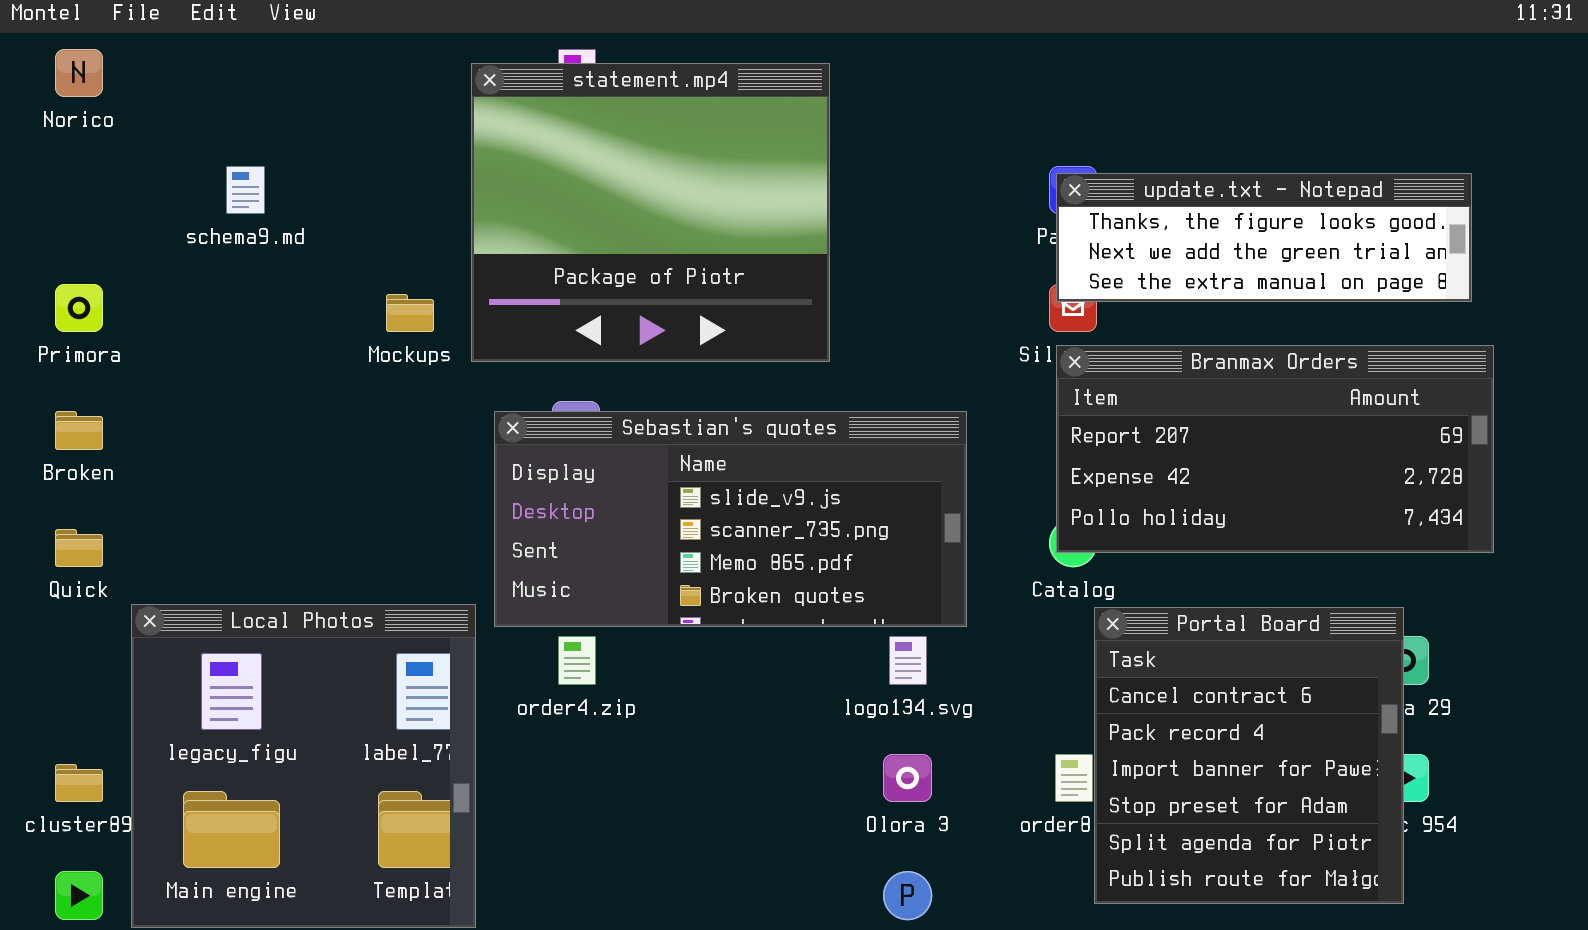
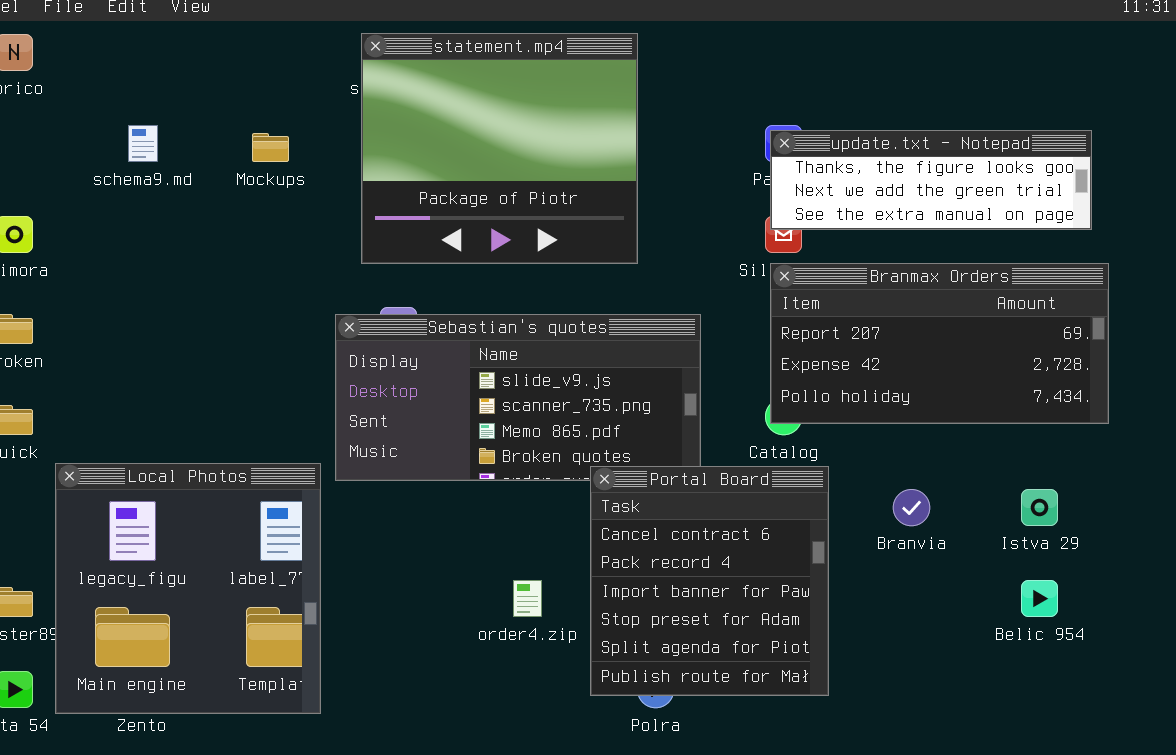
statement.mp4: [471,63,830,362] -> [361,33,638,264], moved
Mockups: [386,294,434,332] -> [252,133,289,162], moved
Portal Board: [1094,607,1404,904] -> [590,466,829,696], moved
order4.zip: [558,636,596,685] -> [513,580,542,617], moved

